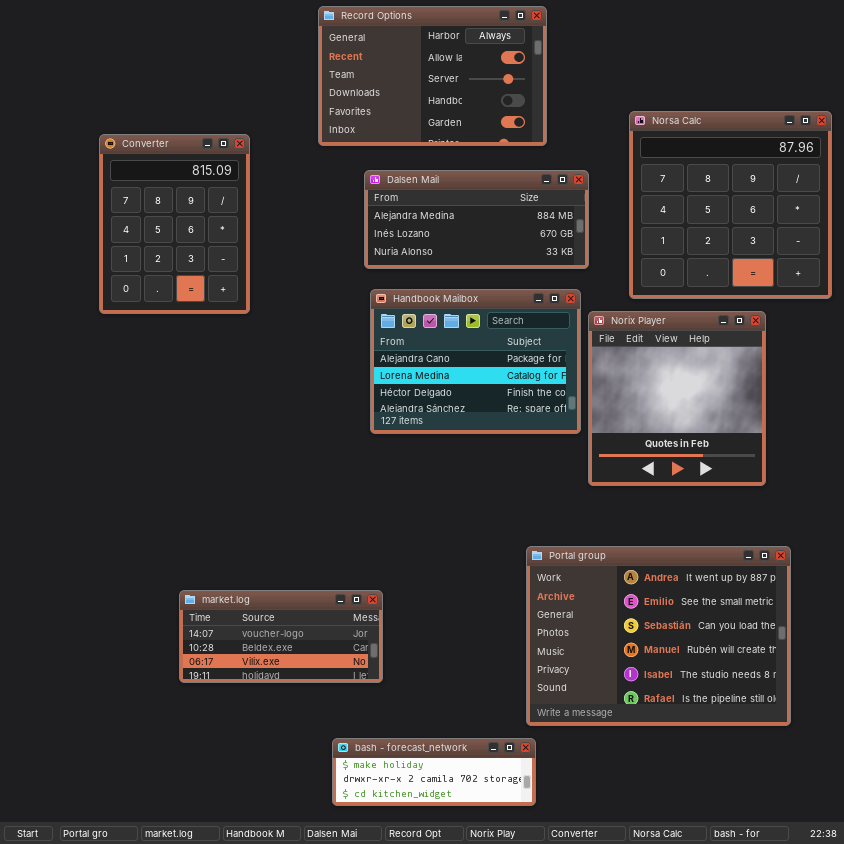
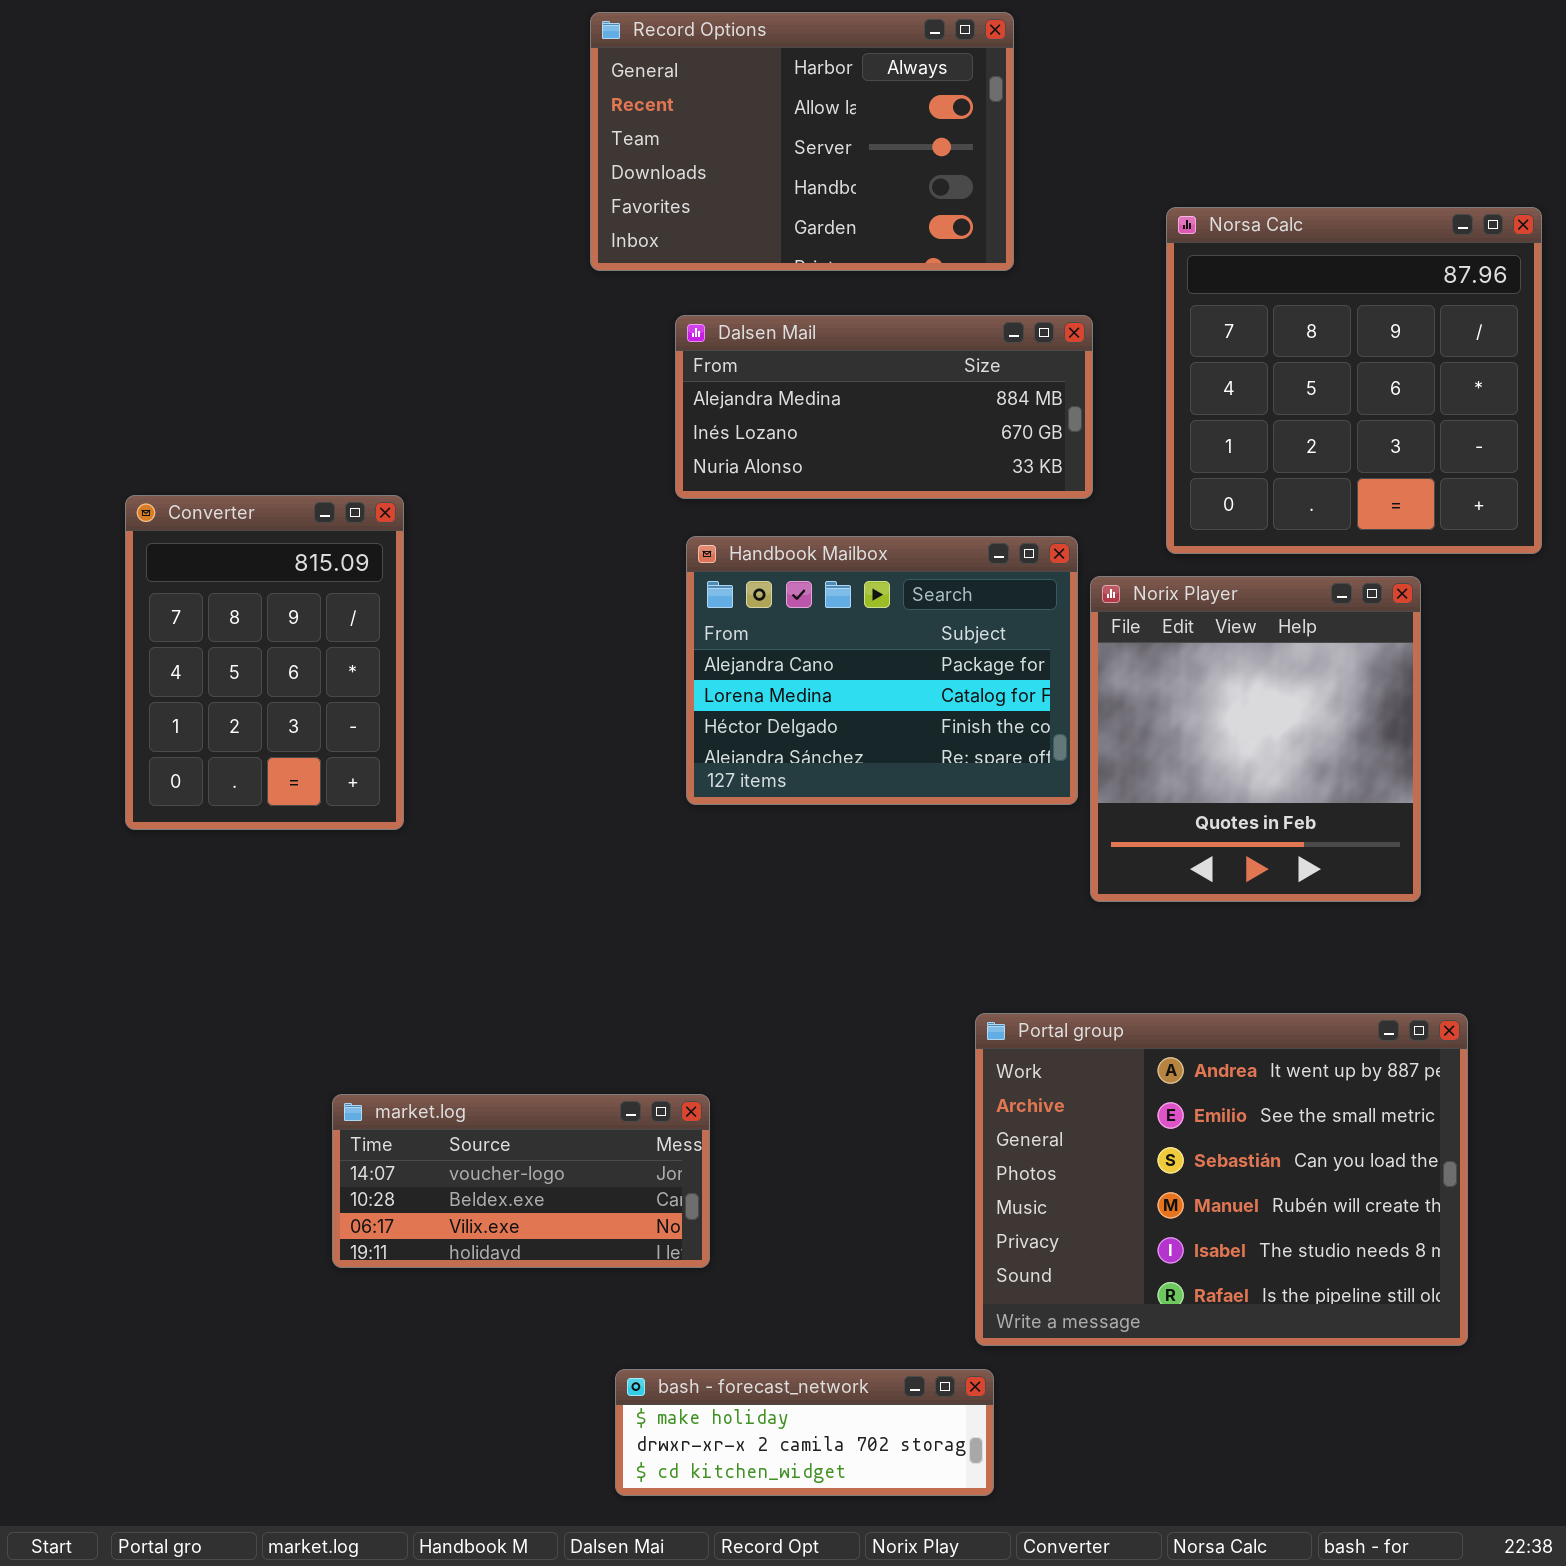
Converter: [99,134,250,314] -> [125,495,404,830], moved

